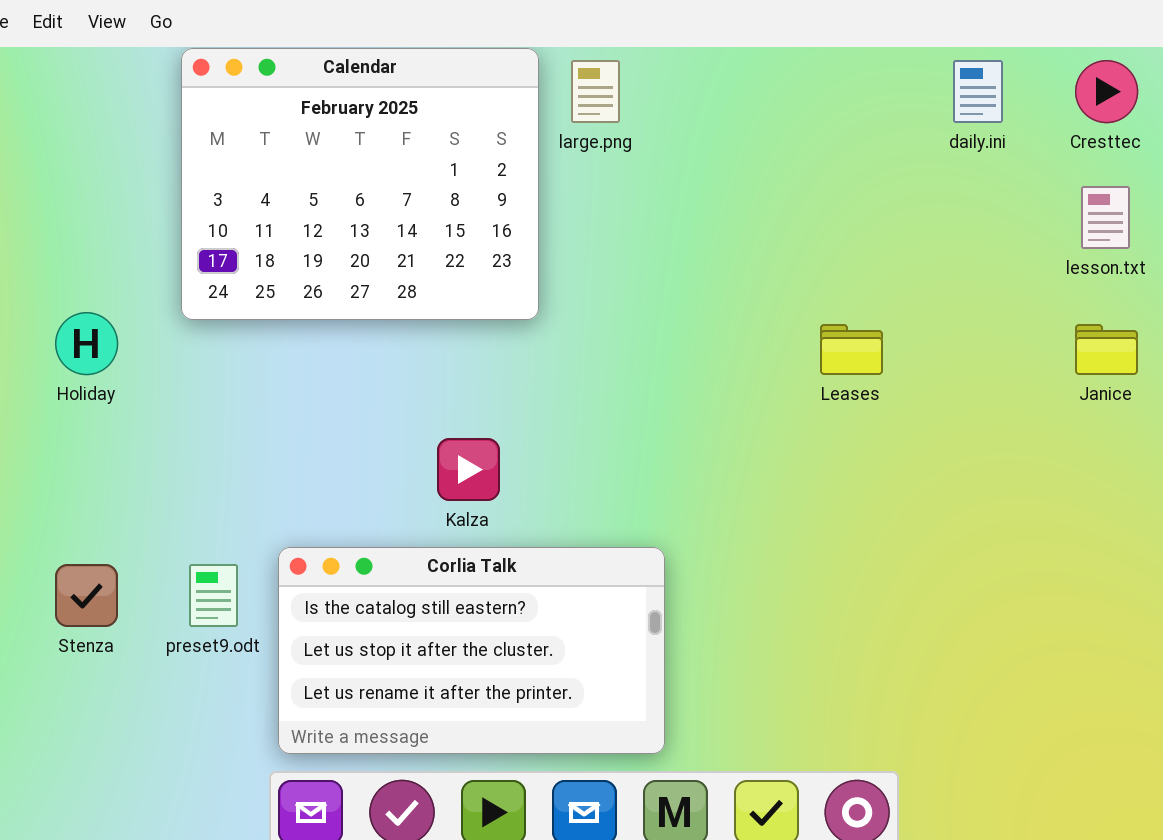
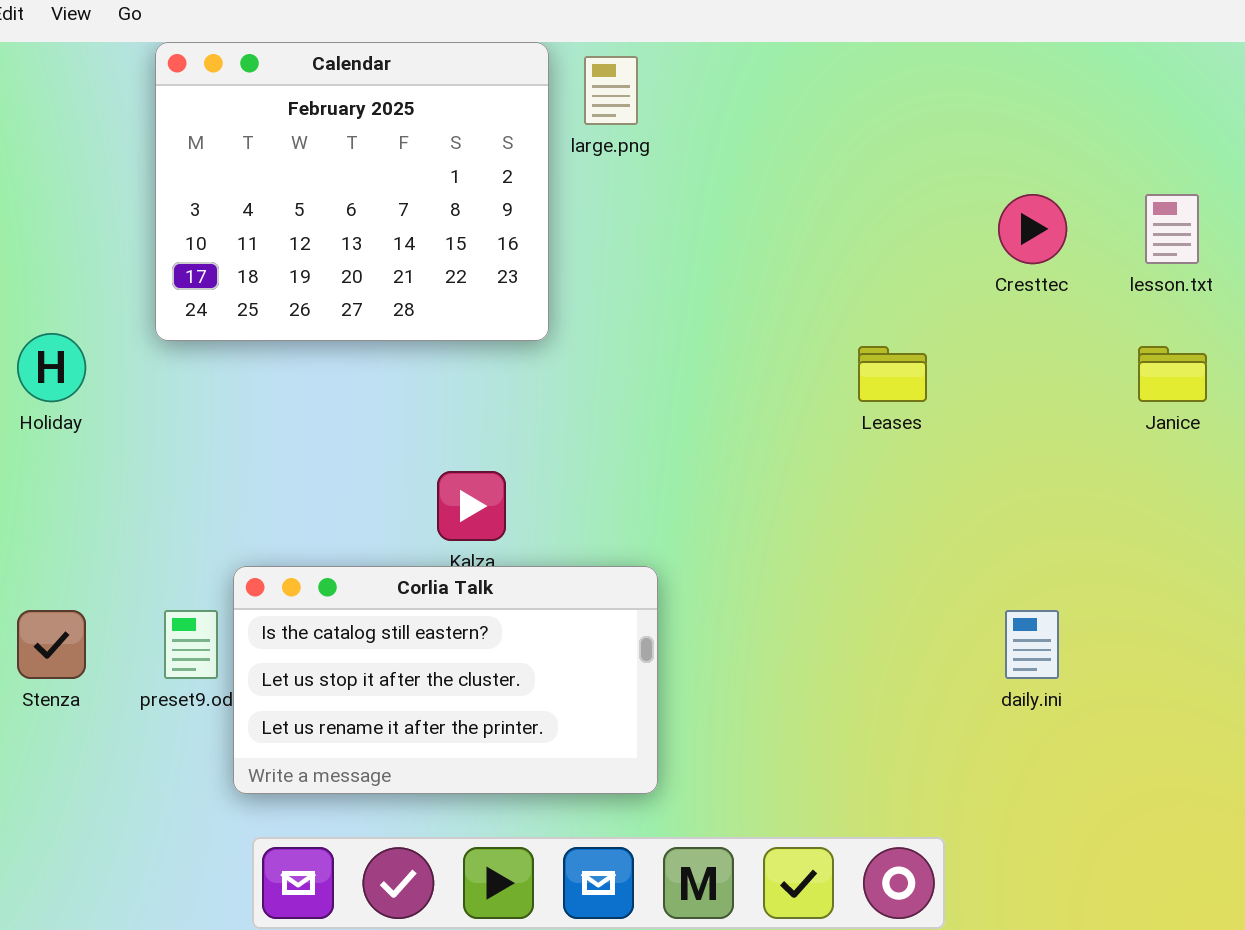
daily.ini: [953,60,1003,123] -> [1005,610,1059,679], moved
Cresttec: [1075,60,1138,123] -> [998,194,1067,264], moved
Corlia Talk: [278,547,665,754] -> [233,566,658,794], moved

